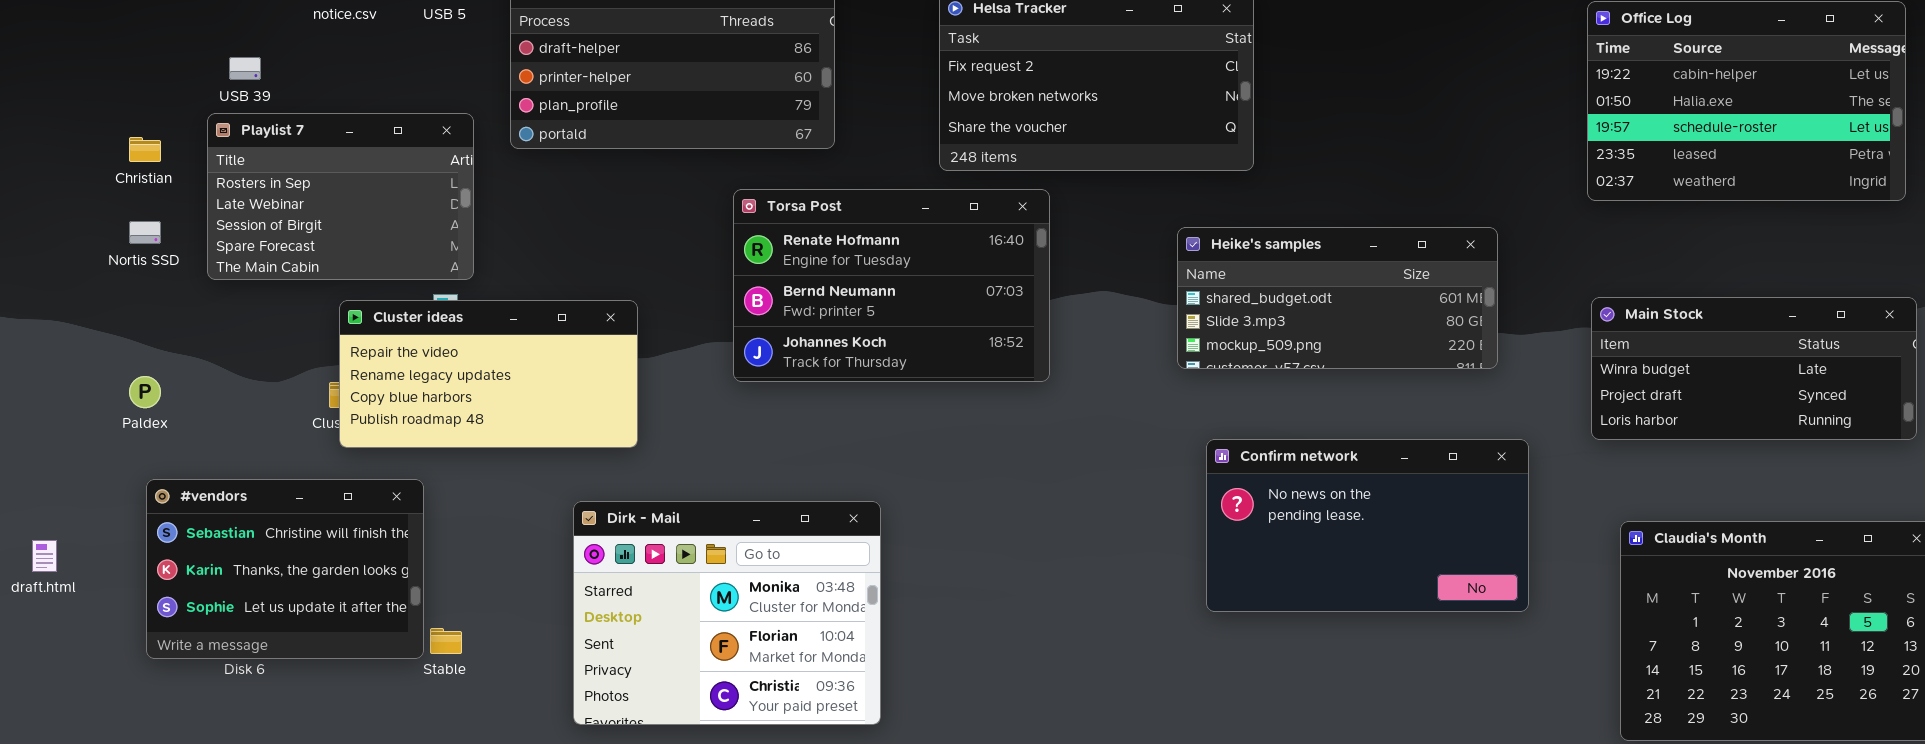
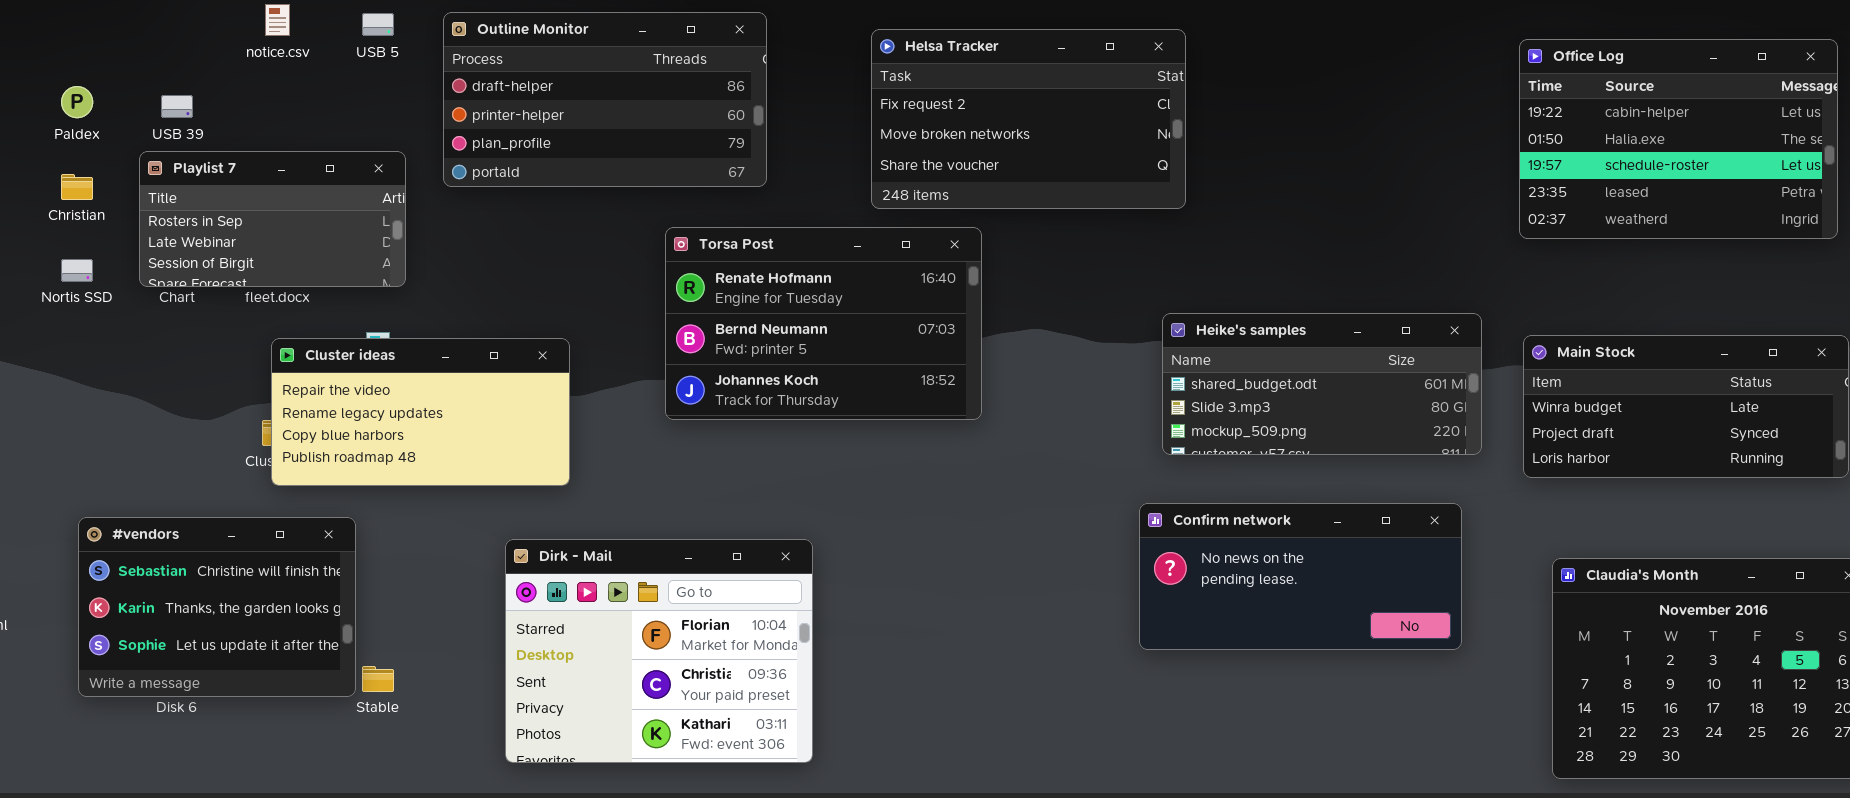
Playlist 7: [207,113,474,280] -> [139,151,406,287], resized
Heike's samples: [1177,227,1498,369] -> [1162,313,1482,455], moved
Paldex: [129,376,161,408] -> [61,86,93,118], moved
Confirm network: [1206,439,1529,612] -> [1139,503,1462,650], resized
Dirk - Mail: [573,501,881,725] -> [505,539,813,763], scrolled down 1 row

